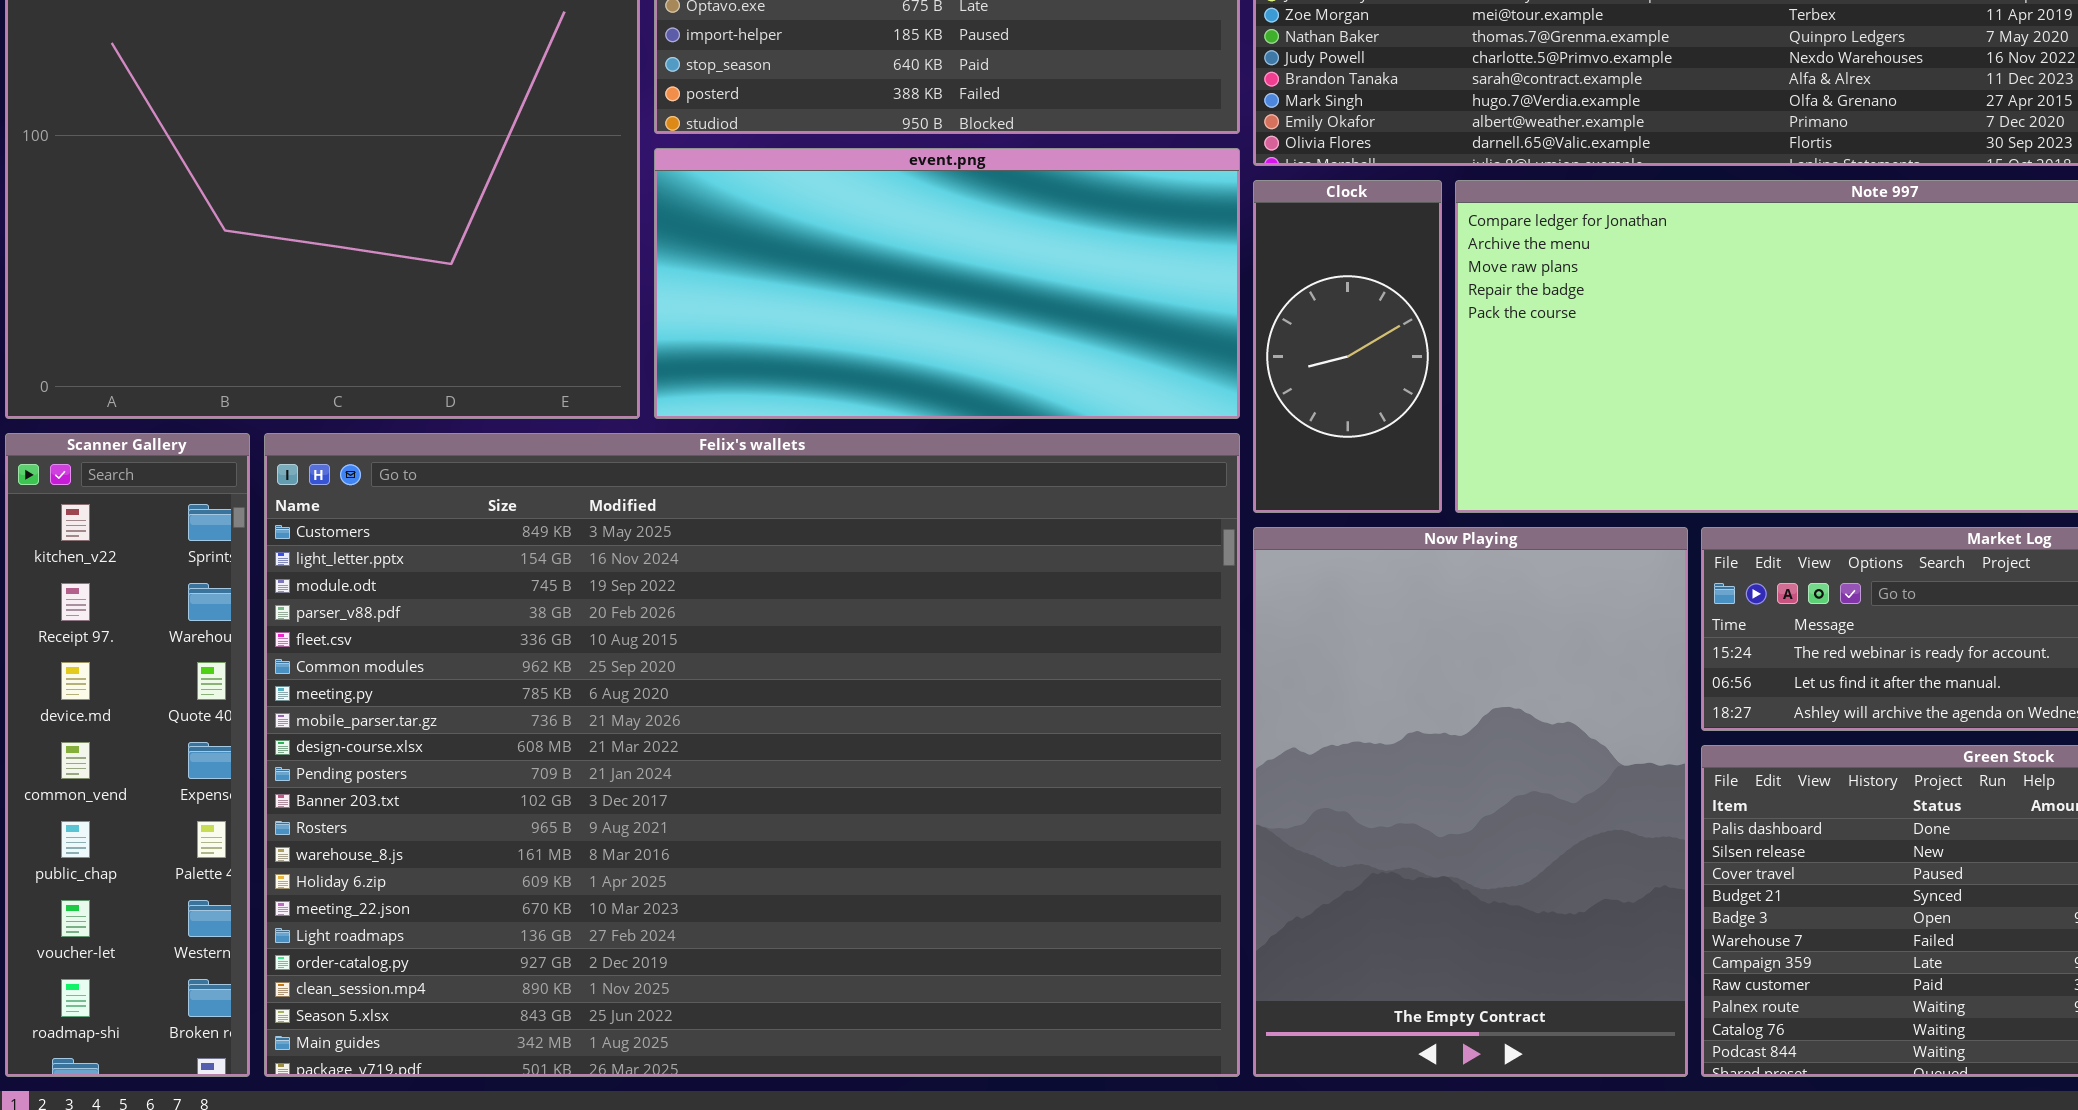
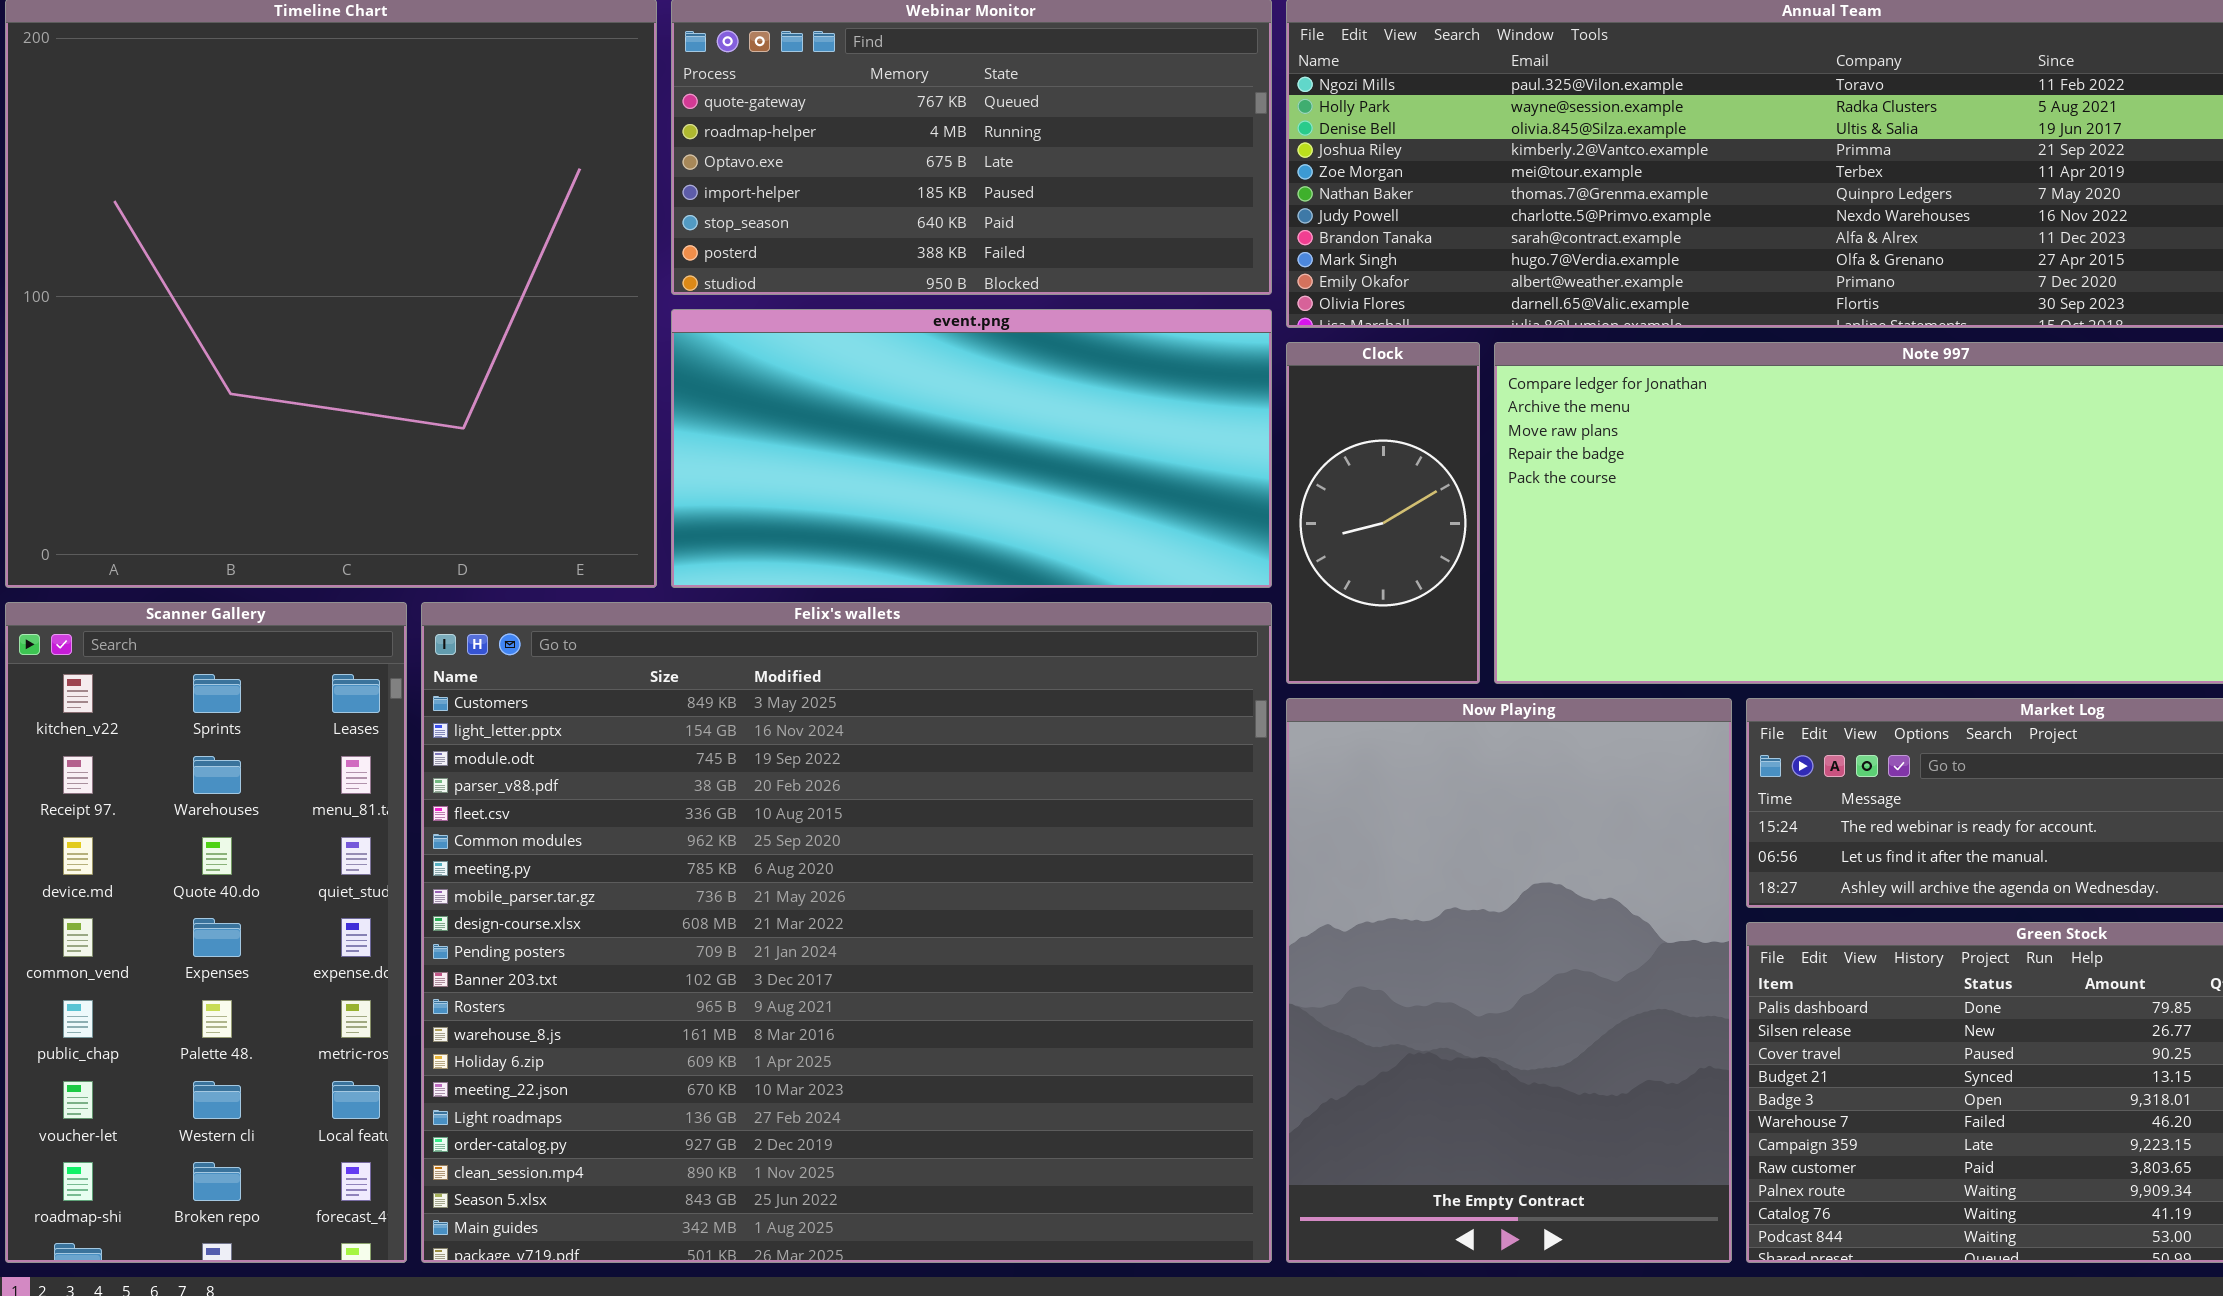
Scanner Gallery: [5,433,250,1077] -> [5,602,407,1263], resized
Felix's wallets: [264,433,1240,1077] -> [421,602,1272,1263], resized

